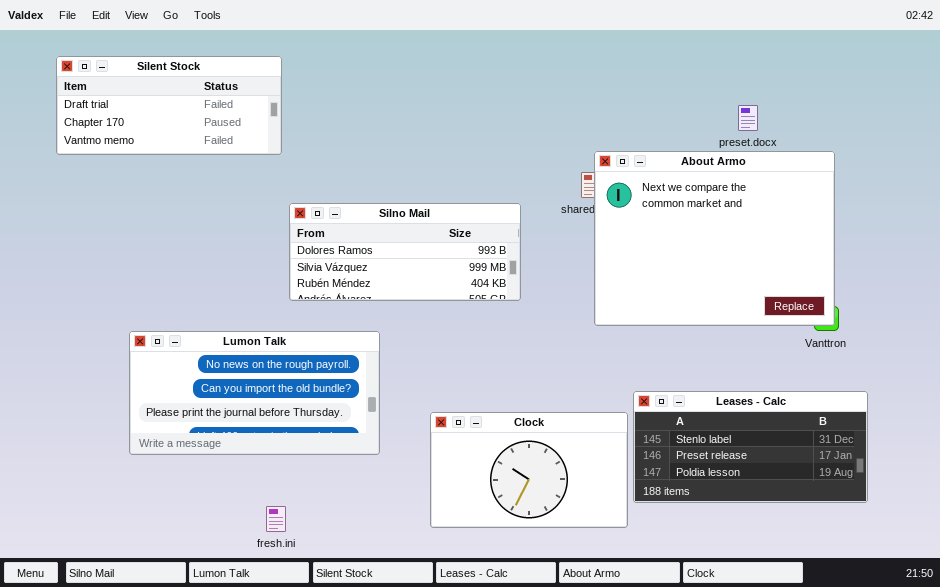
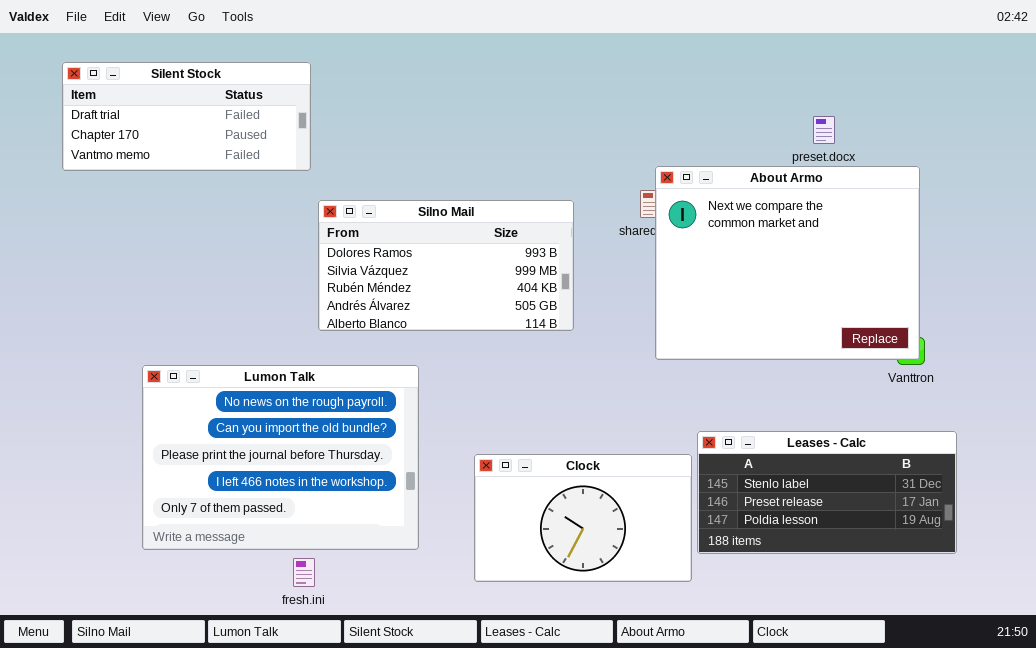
Silno Mail: [289,203,521,301] -> [318,200,574,331], resized
Lumon Talk: [129,331,380,455] -> [142,365,419,550], resized

